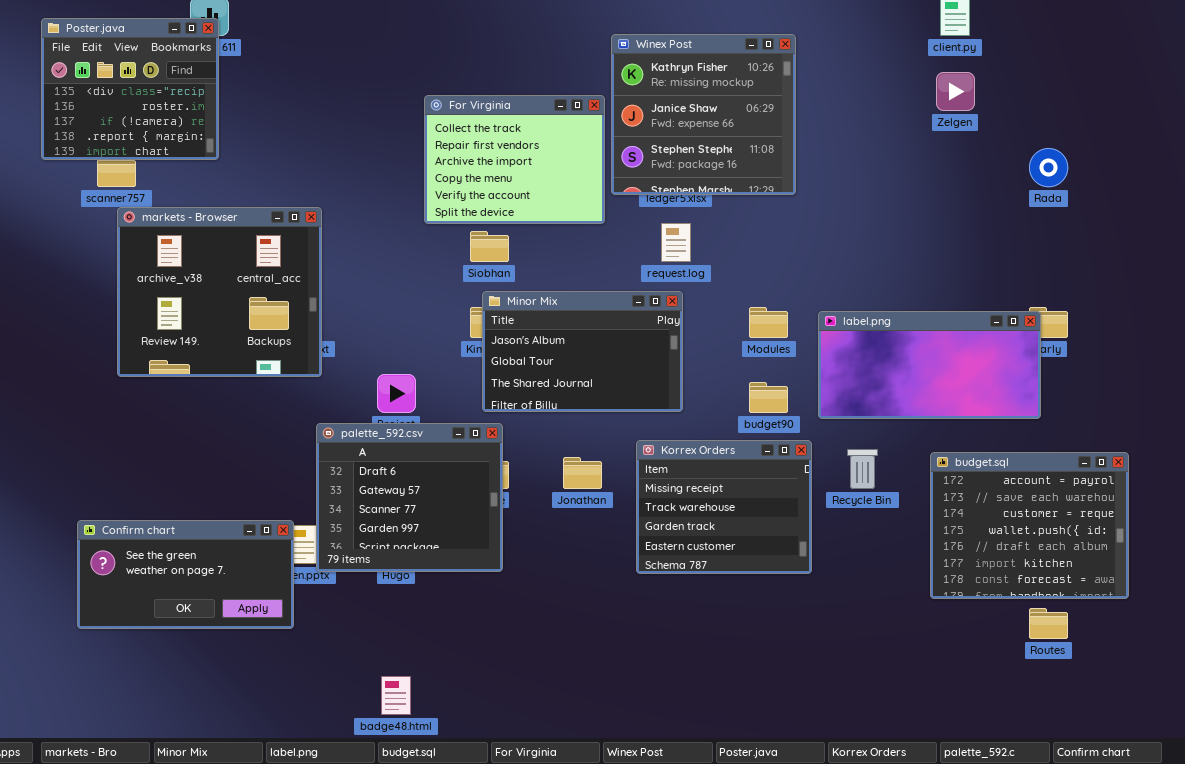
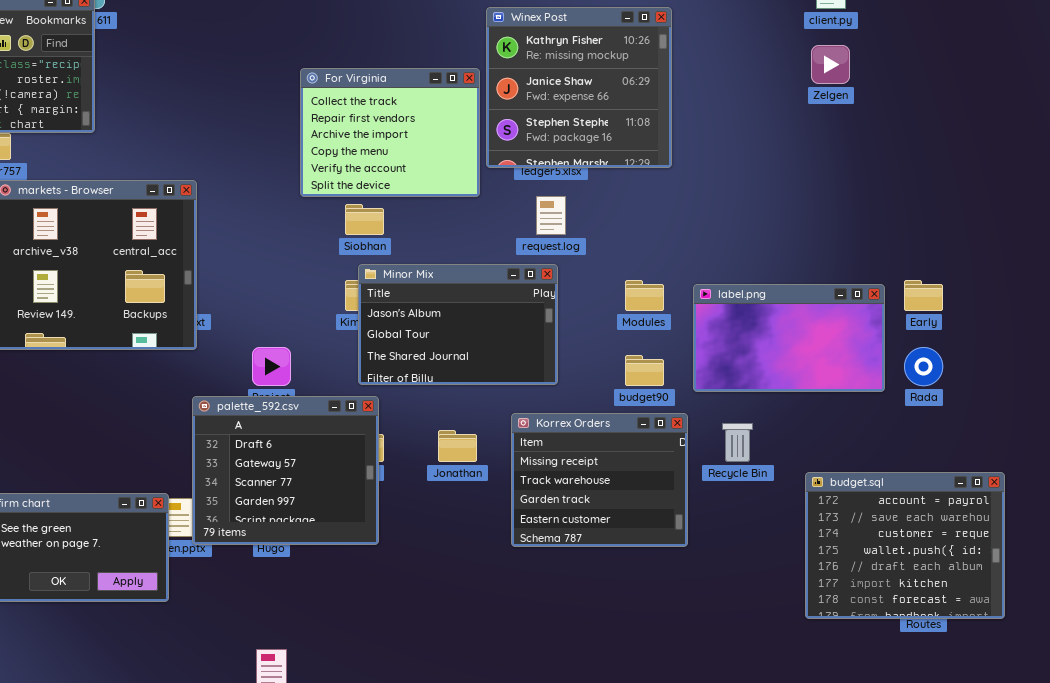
Rada: [1029,148,1068,187] -> [904,347,943,386], moved
label.png: [818,311,1041,419] -> [693,284,885,392], resized
budget.sql: [930,452,1129,599] -> [805,472,1005,619], moved

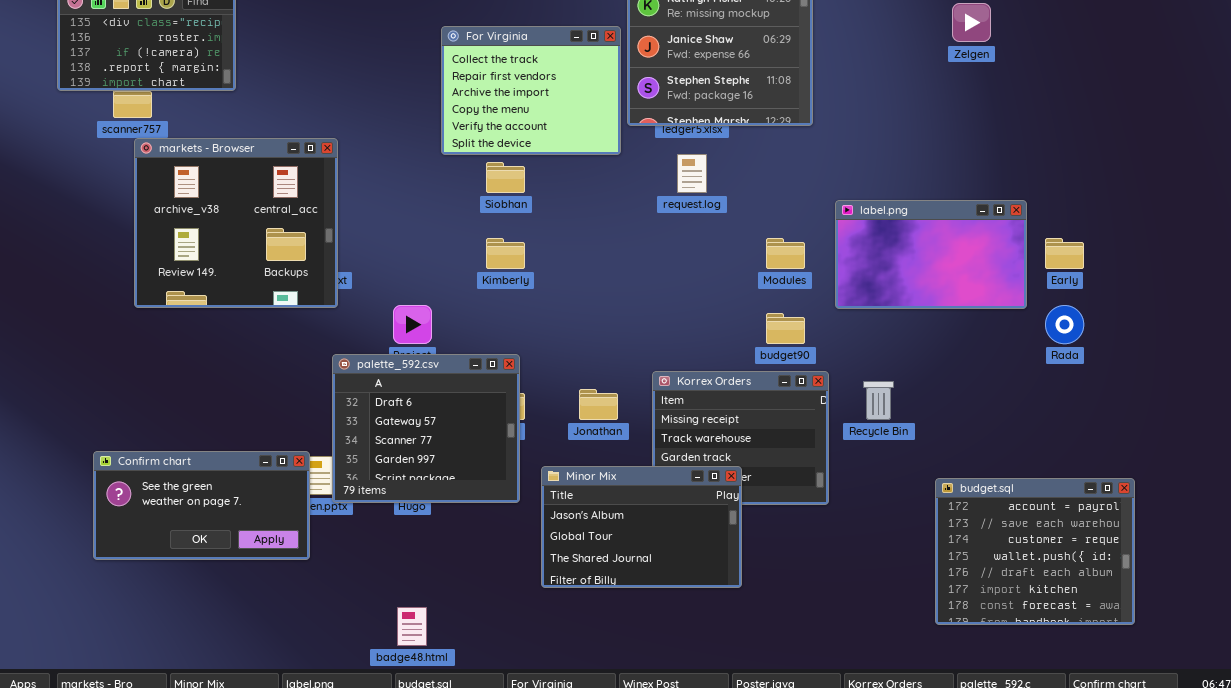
Minor Mix: [358,264,558,385] -> [541,466,742,588], moved
label.png: [693,284,885,392] -> [835,200,1027,309], moved
budget.sql: [805,472,1005,619] -> [935,478,1135,625], moved

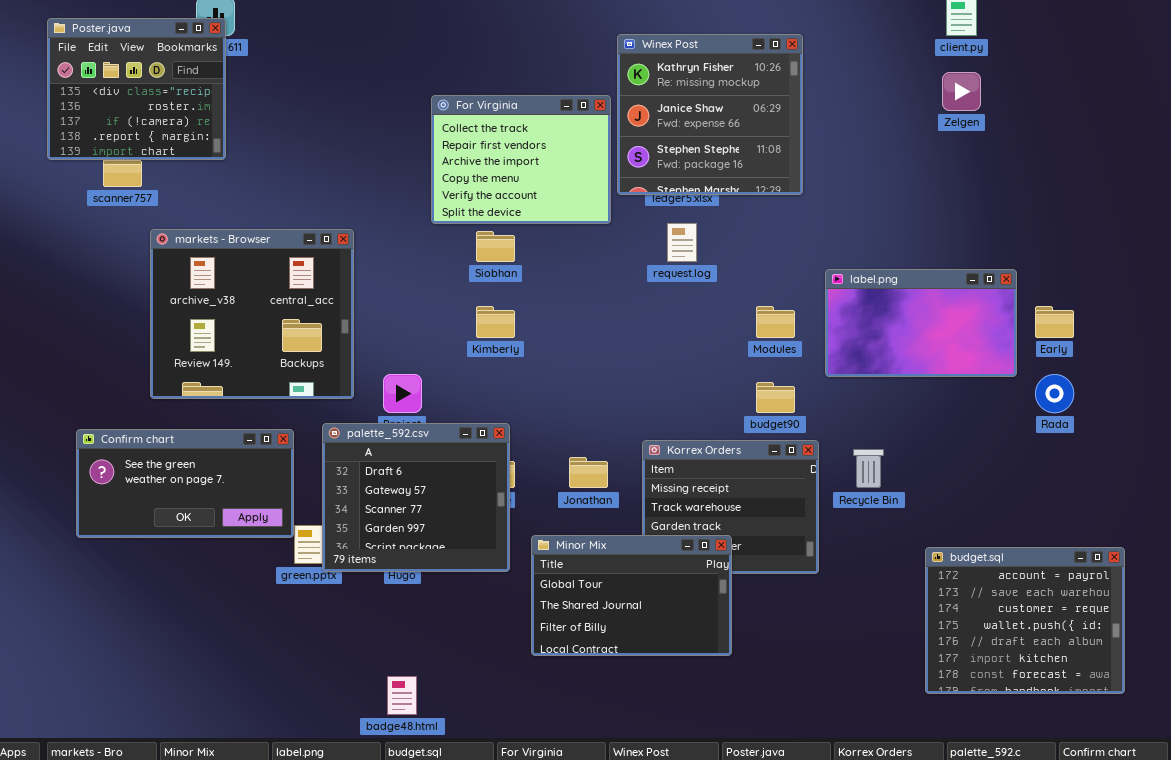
markets - Browser: [134,138,338,308] -> [150,229,354,399], moved
Confirm chart: [93,451,310,560] -> [76,429,294,538], moved
Minor Mix: [541,466,742,588] -> [531,535,732,656], scrolled down 1 row

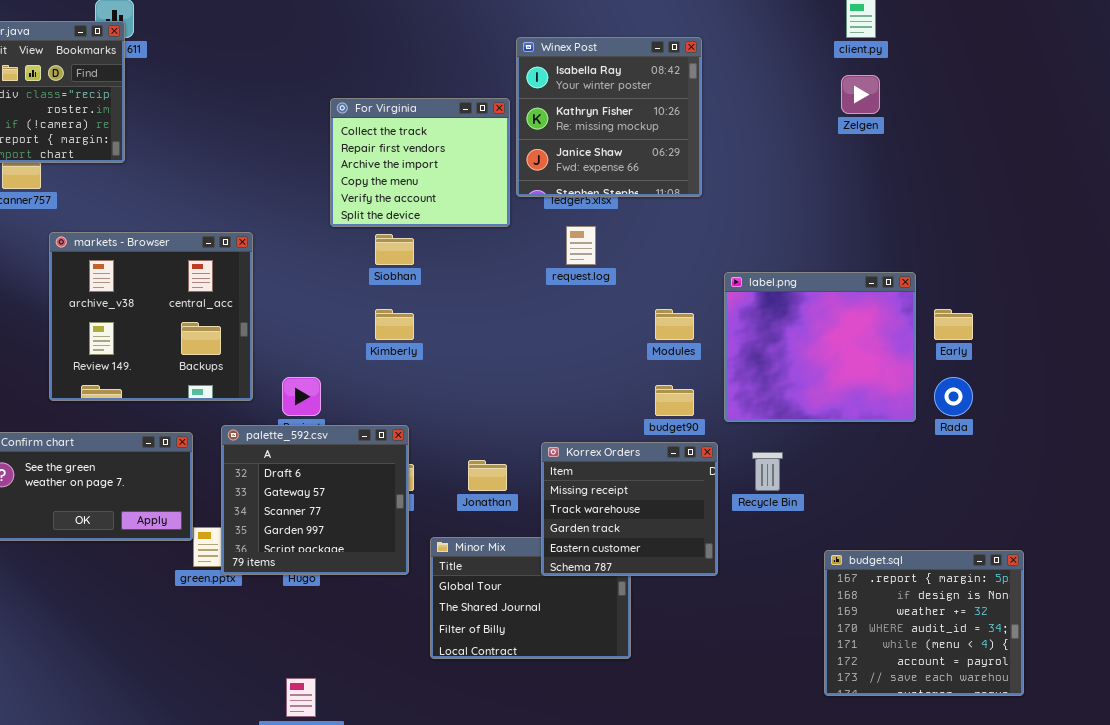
Winex Post: [617,34,803,195] -> [516,37,702,197], scrolled up 1 row
label.png: [825,269,1017,377] -> [724,272,916,422], resized
Korrex Orders: [642,440,819,574] -> [541,442,718,576], raised
budget.sql: [925,547,1125,694] -> [824,550,1024,696], scrolled up 5 rows

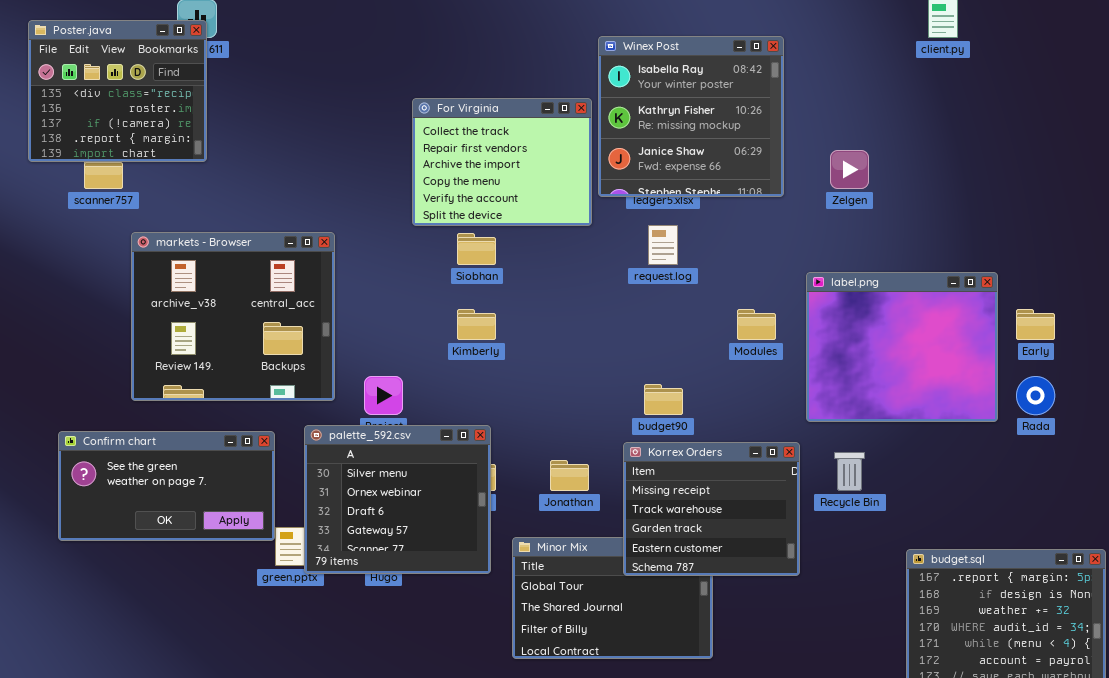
Zelgen: [841,75,880,114] -> [830,150,869,189], moved
budget90: [655,385,694,416] -> [644,384,683,415], moved
palette_592.csv: [221,425,409,575] -> [304,425,491,574], scrolled up 2 rows

